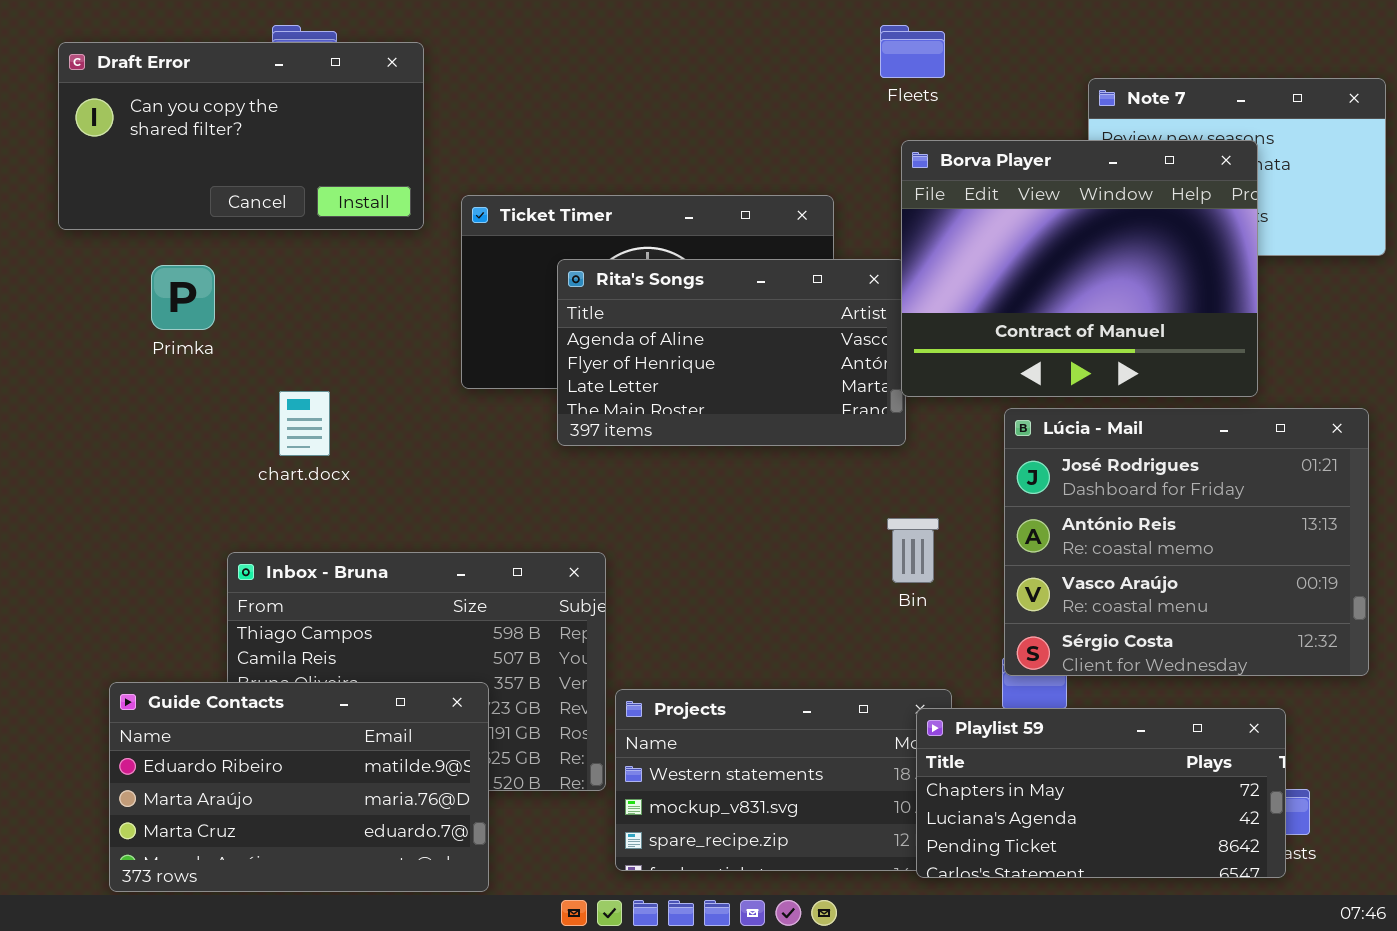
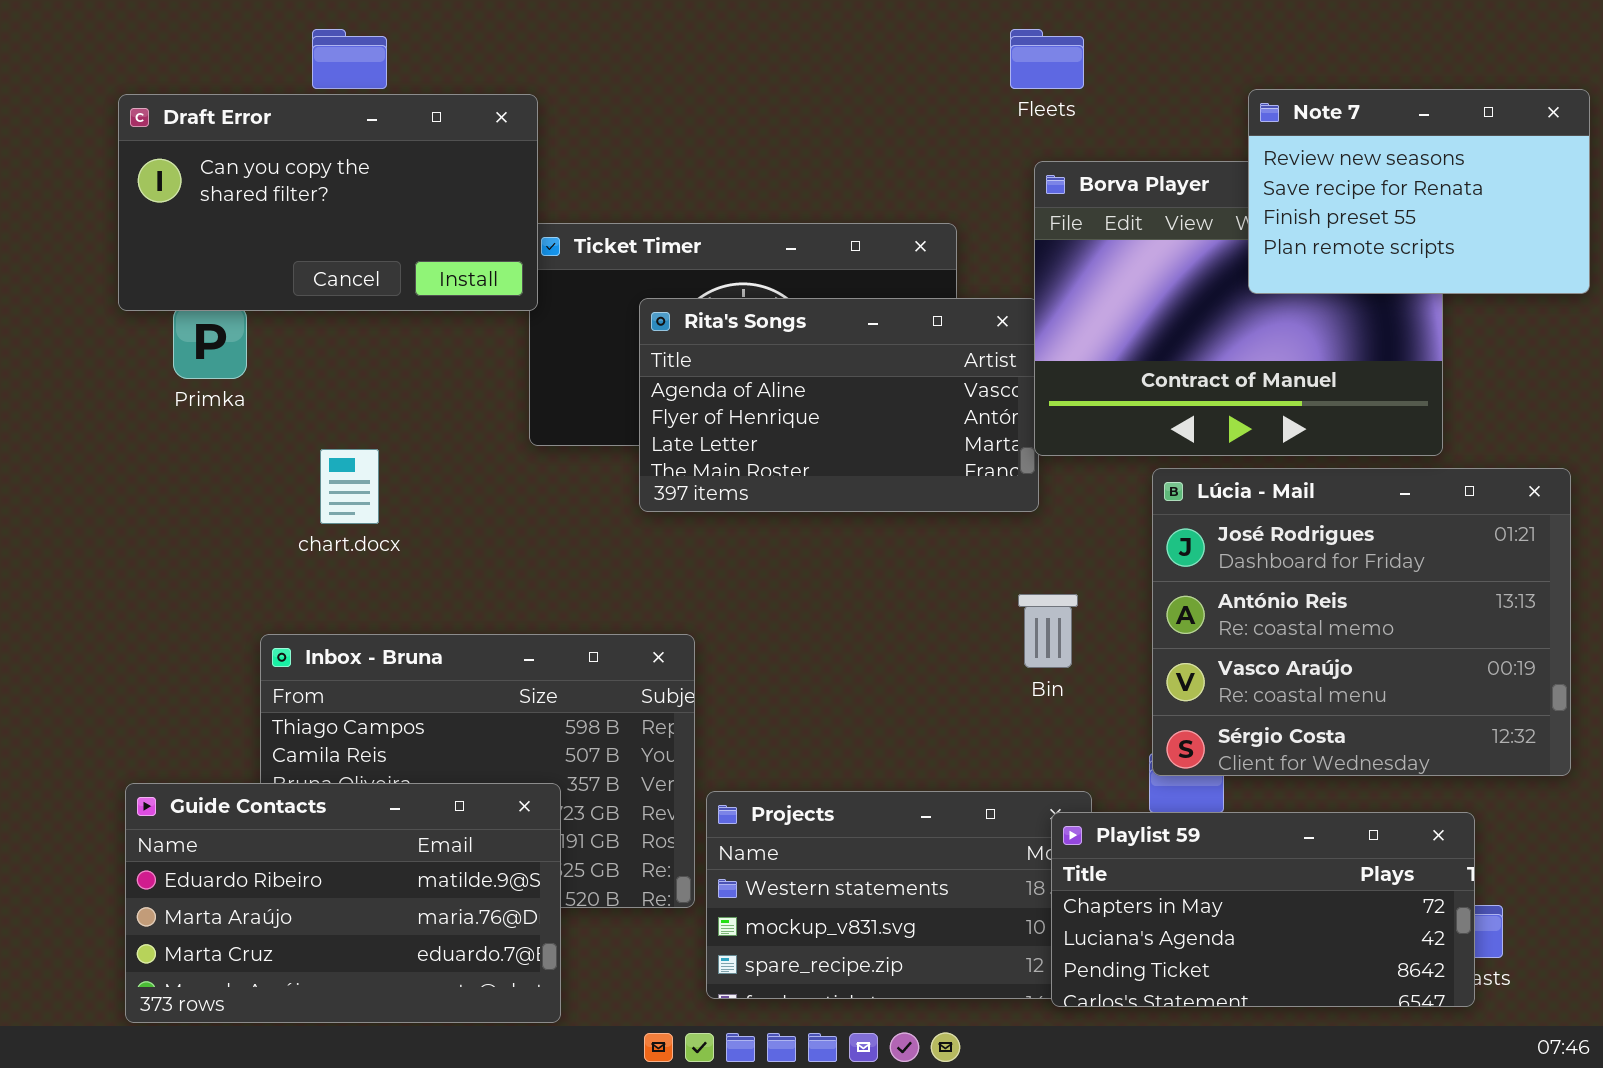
Draft Error: [58,42,424,230] -> [118,94,538,311], moved
Note 7: [1088,78,1386,256] -> [1248,89,1590,294], raised

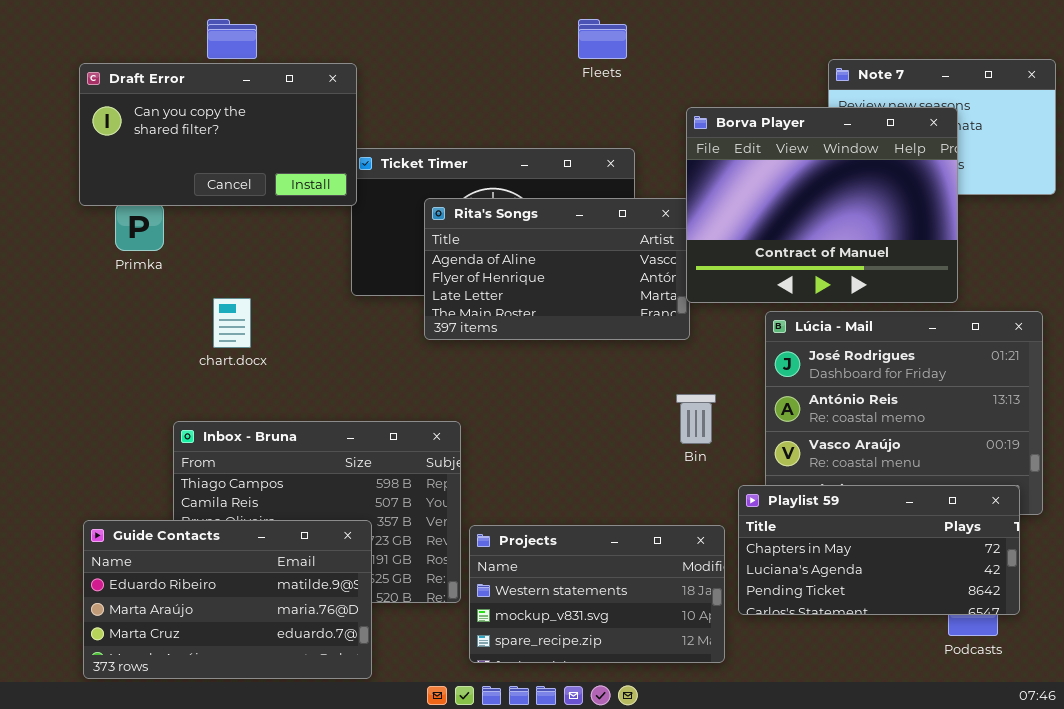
Fleets: [1010,29,1084,89] -> [578,19,627,59], moved
Borva Player: [1034,161,1443,456] -> [686,107,958,303], raised
Playlist 59: [1051,812,1475,1007] -> [738,485,1020,615], moved

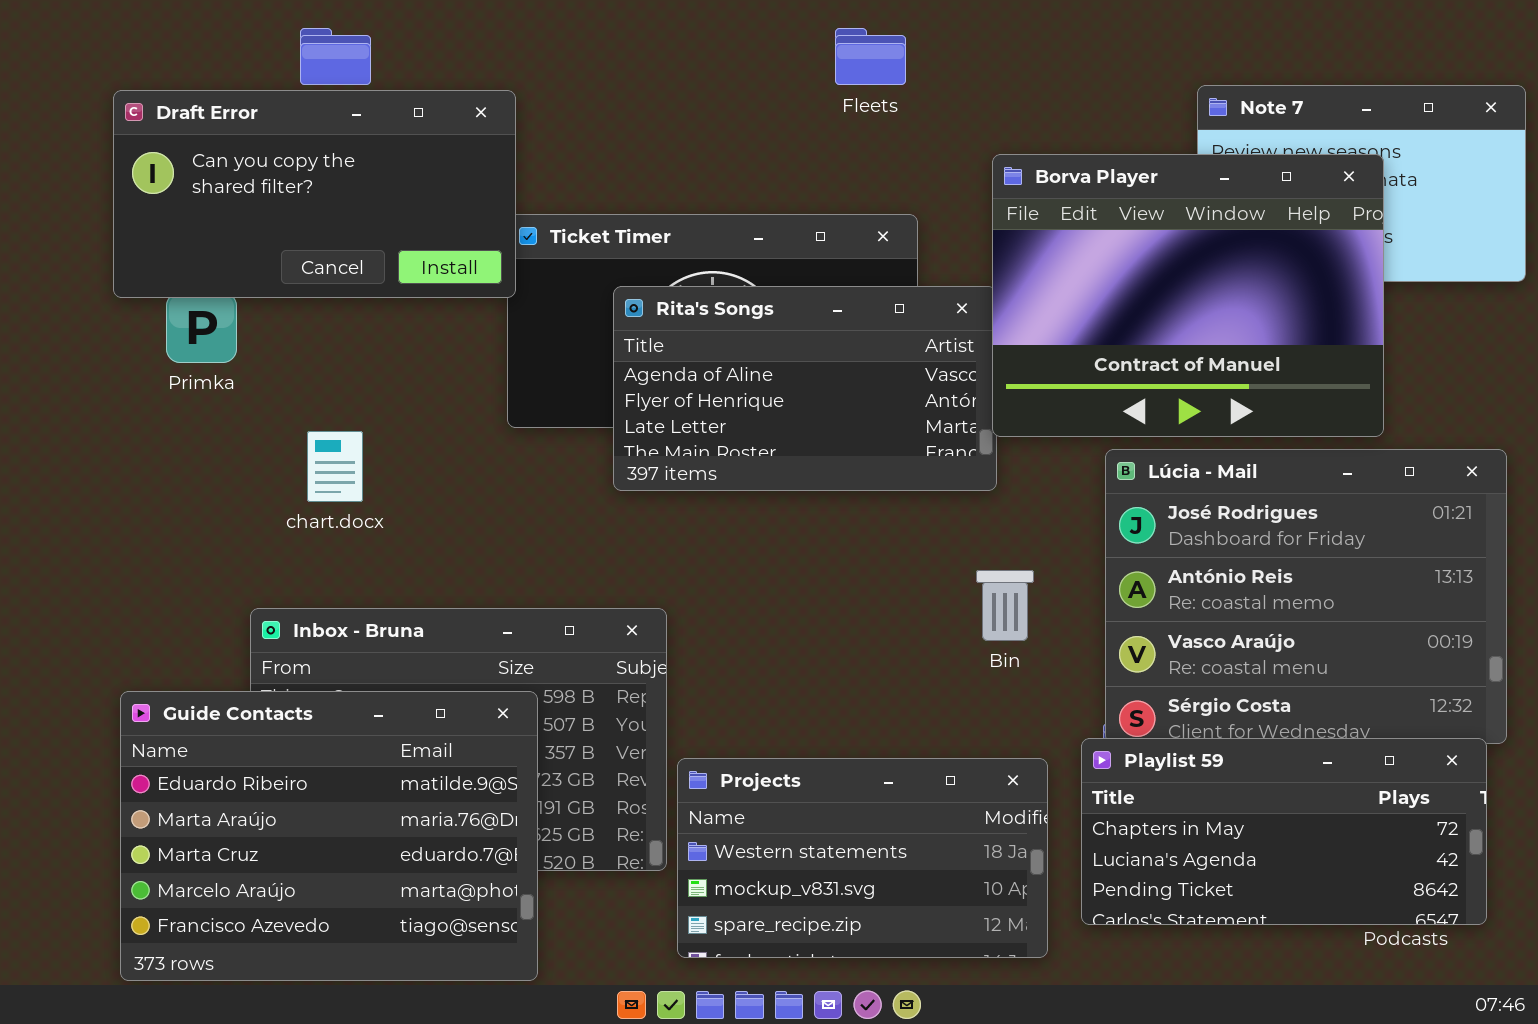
Playlist 59: [738,485,1020,615] -> [1081,738,1487,925], moved
Guide Contacts: [83,520,372,679] -> [120,691,538,981], resized

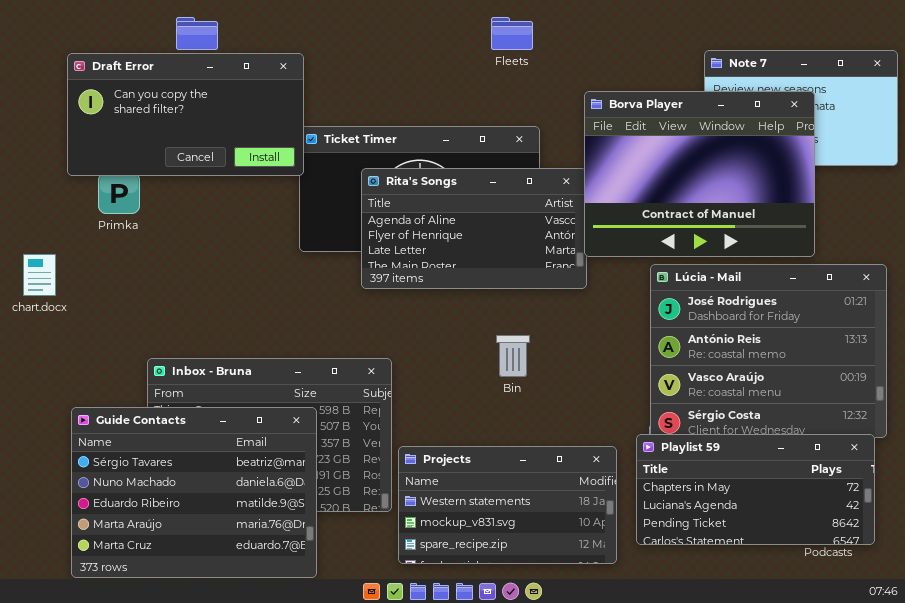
chart.docx: [307,431,363,502] -> [23,254,56,296], moved
Bin: [976,570,1034,641] -> [496,335,530,377], moved
Guide Contacts: [120,691,538,981] -> [71,407,317,578], scrolled up 2 rows

